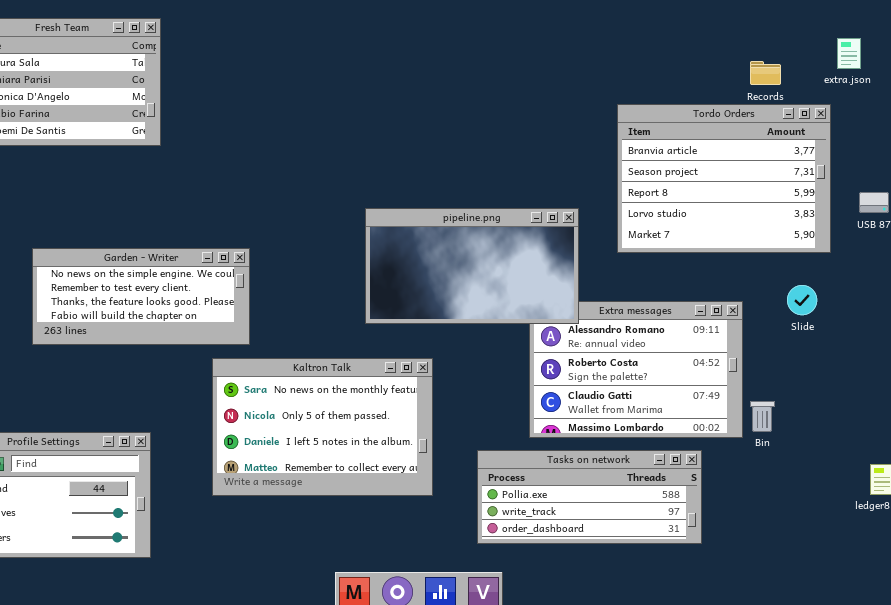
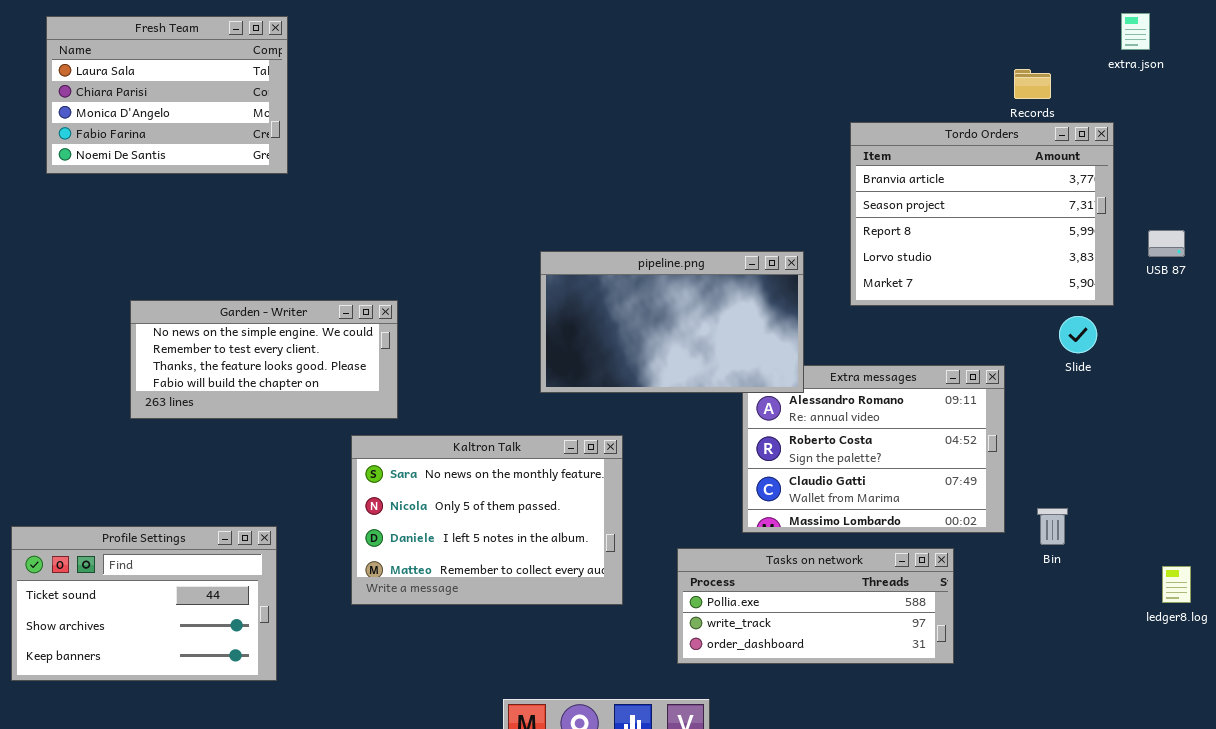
extra.json: [837,38,861,69] -> [1121,13,1150,50], moved
Slide: [787,285,817,315] -> [1059,316,1097,353], moved
Bin: [750,401,775,432] -> [1037,508,1068,545], moved

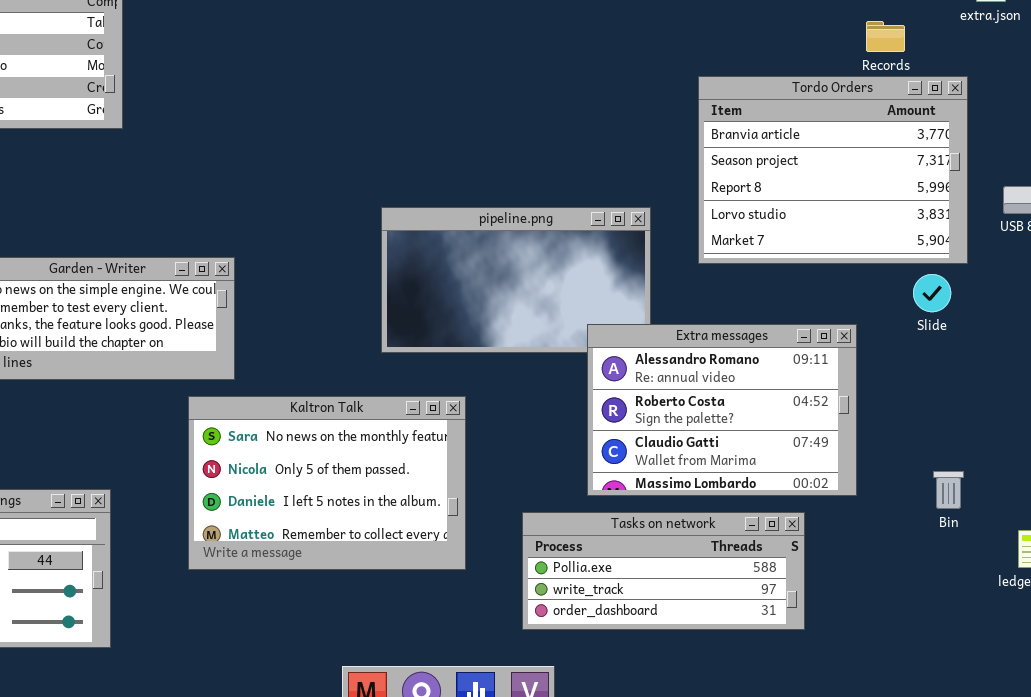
Extra messages: [742,365,1005,533] -> [587,324,857,496], raised
Bin: [1037,508,1068,545] -> [933,471,964,509], moved

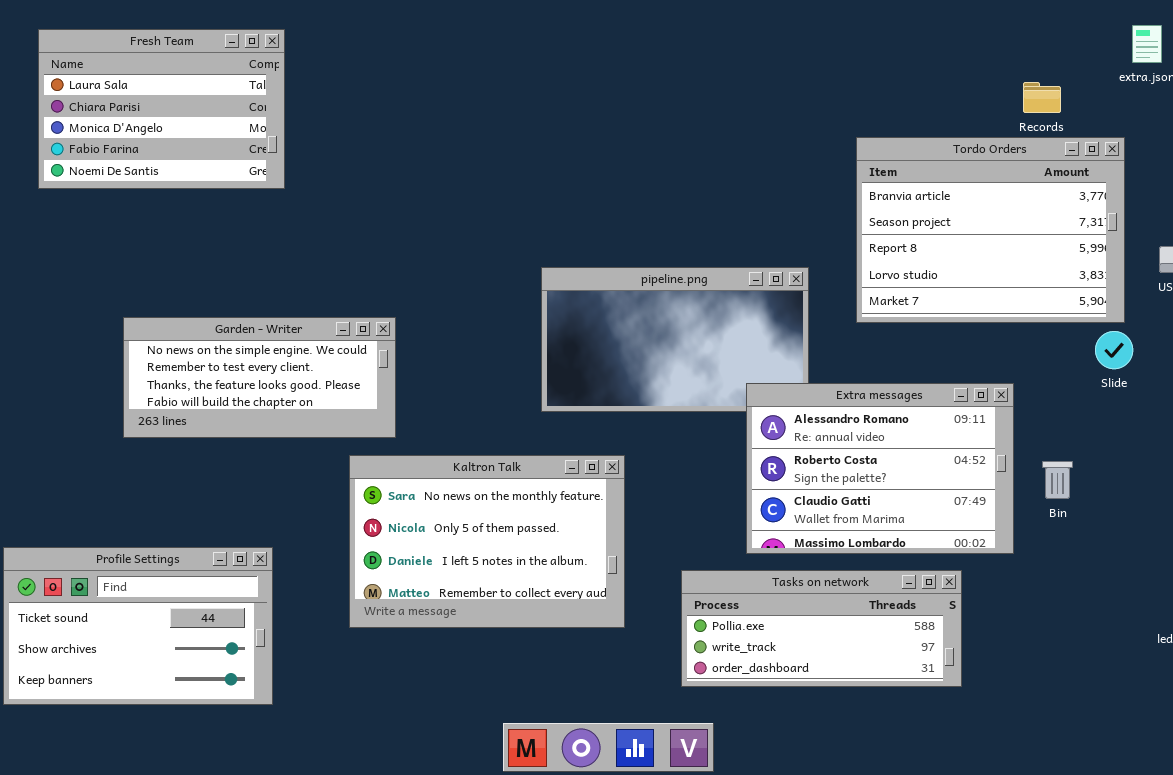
Slide: [913,274,951,312] -> [1095,331,1133,369], moved
Bin: [933,471,964,509] -> [1042,461,1073,499], moved

